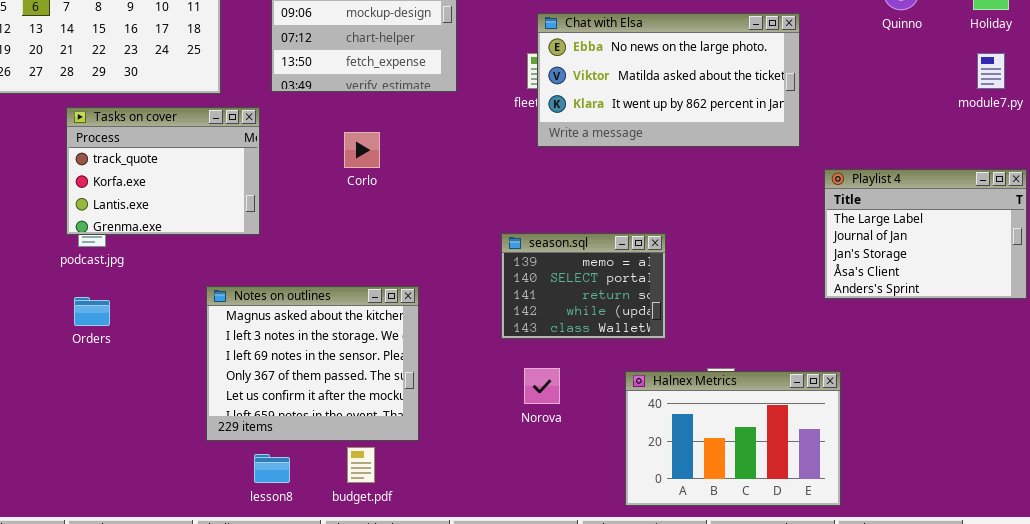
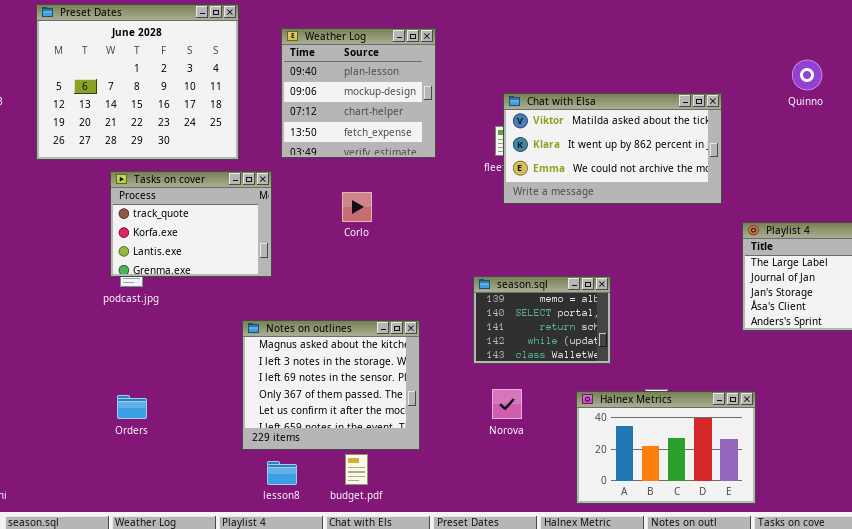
Chat with Elsa: [537,13,800,147] -> [503,93,722,204], scrolled down 1 row
Notes on outlines: [206,286,419,441] -> [242,320,420,450], moved
Orders: [74,297,110,326] -> [117,395,147,419], moved

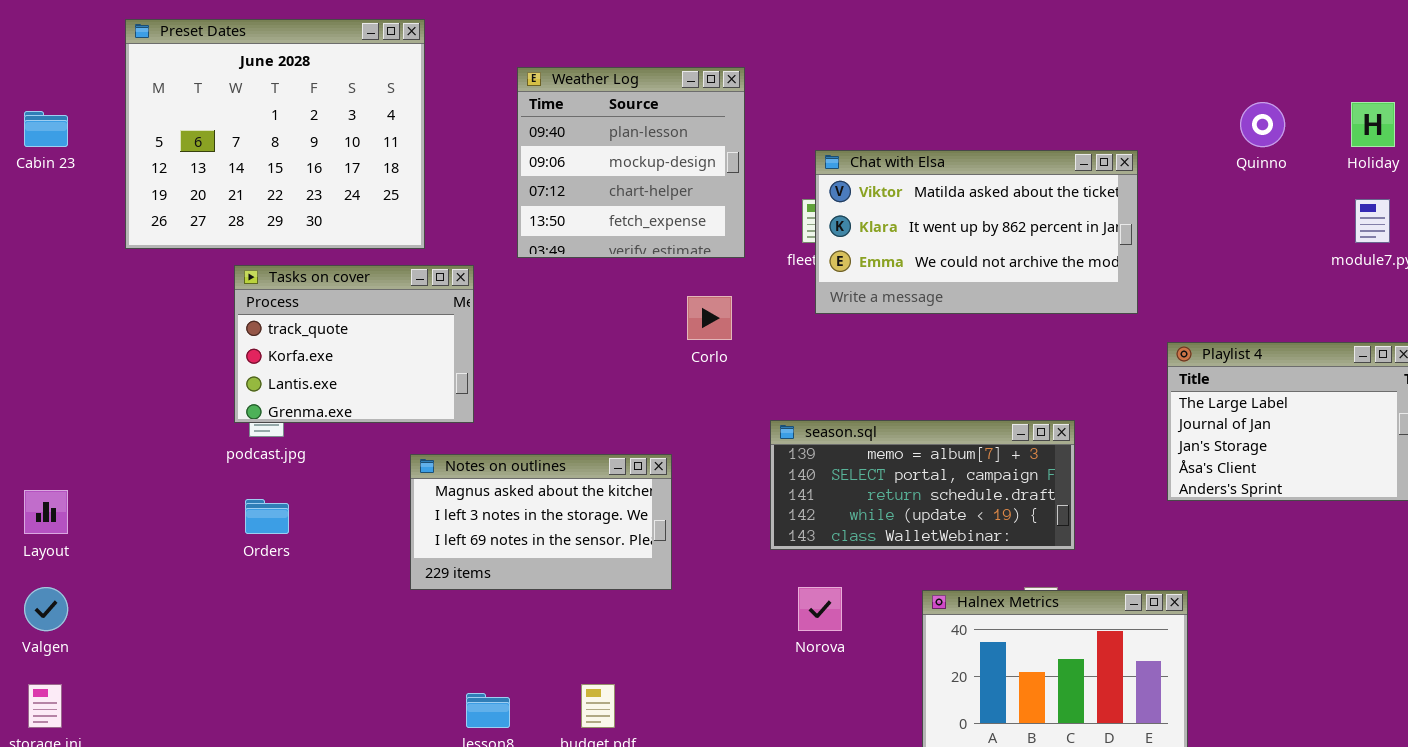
Weather Log: [281,28,436,158] -> [517,67,745,258], moved
Corlo: [342,192,372,222] -> [687,296,732,340], moved
season.sql: [473,276,611,364] -> [770,420,1075,550], resized
Notes on outlines: [242,320,420,450] -> [410,454,672,590], moved, resized
Orders: [117,395,147,419] -> [245,499,289,534], moved

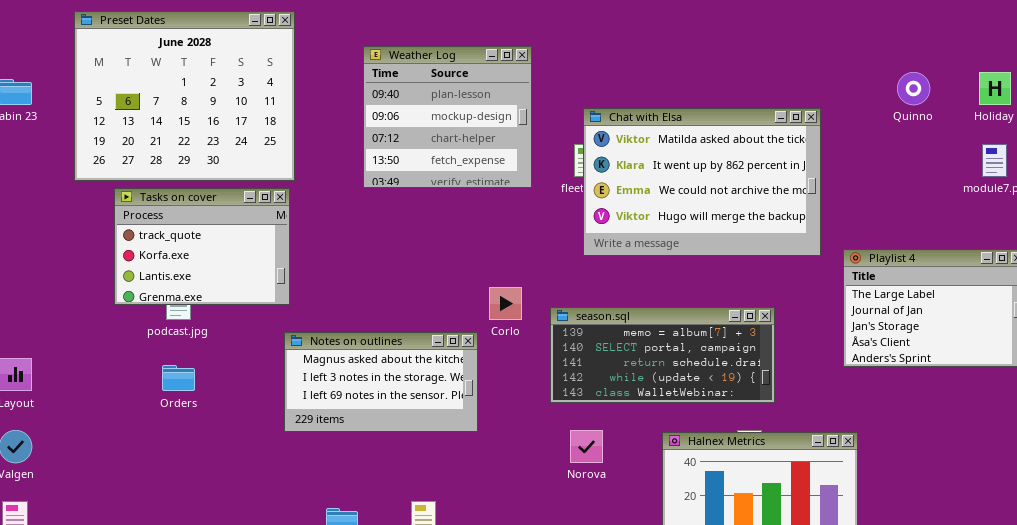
Chat with Elsa: [815,150,1138,314] -> [583,108,821,256], resized
Tasks on cover: [234,265,474,423] -> [114,188,290,305], moved
Corlo: [687,296,732,340] -> [489,287,522,320], moved

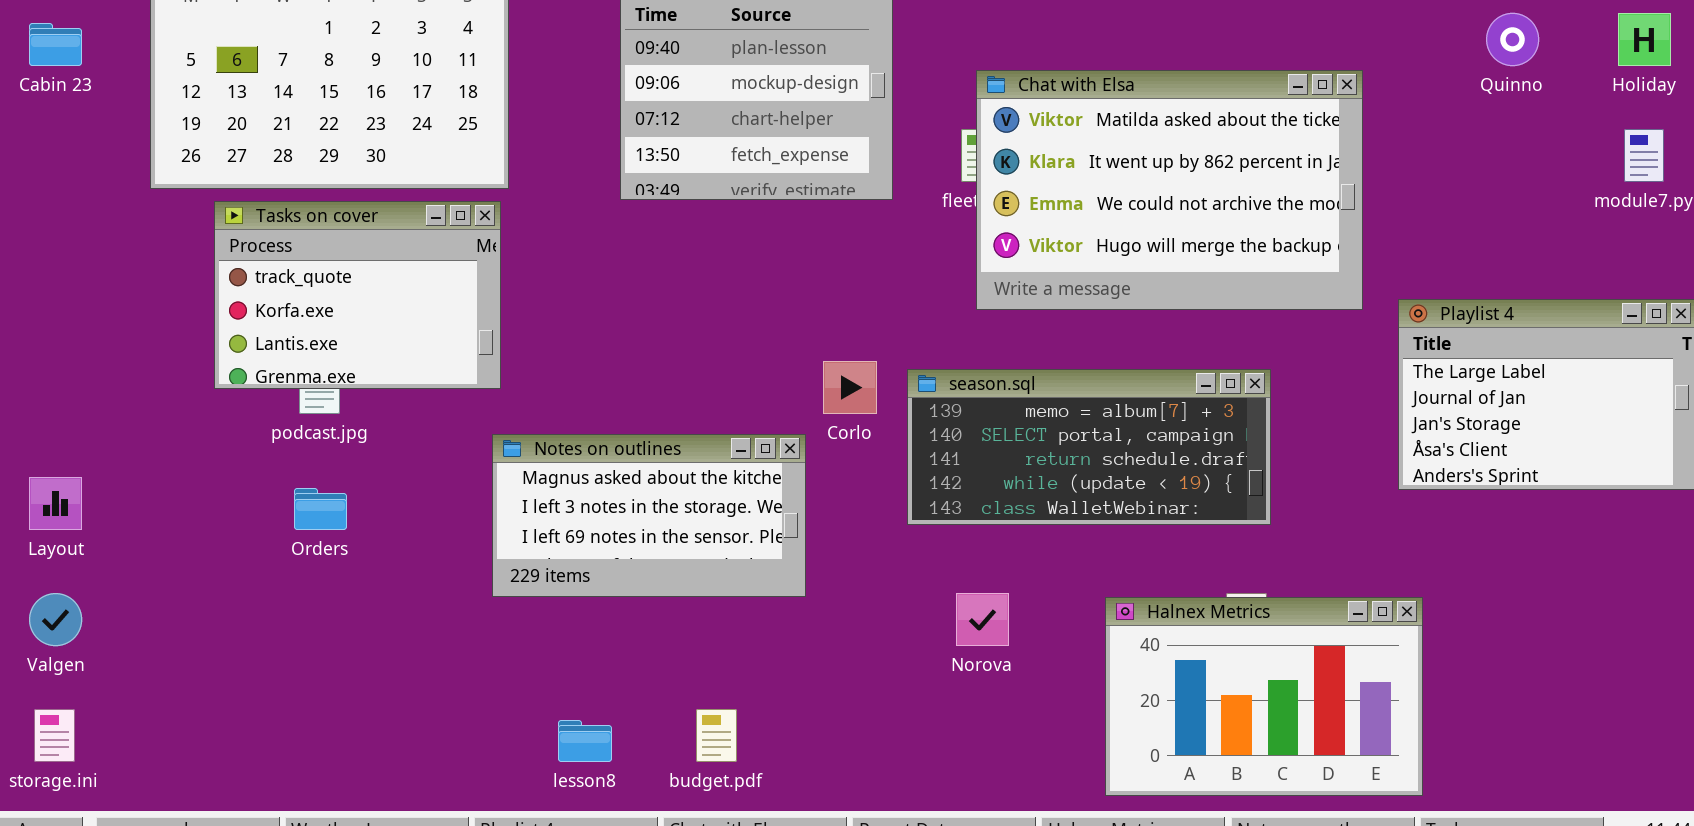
season.sql: [550,307,775,403] -> [907,369,1271,525], moved

